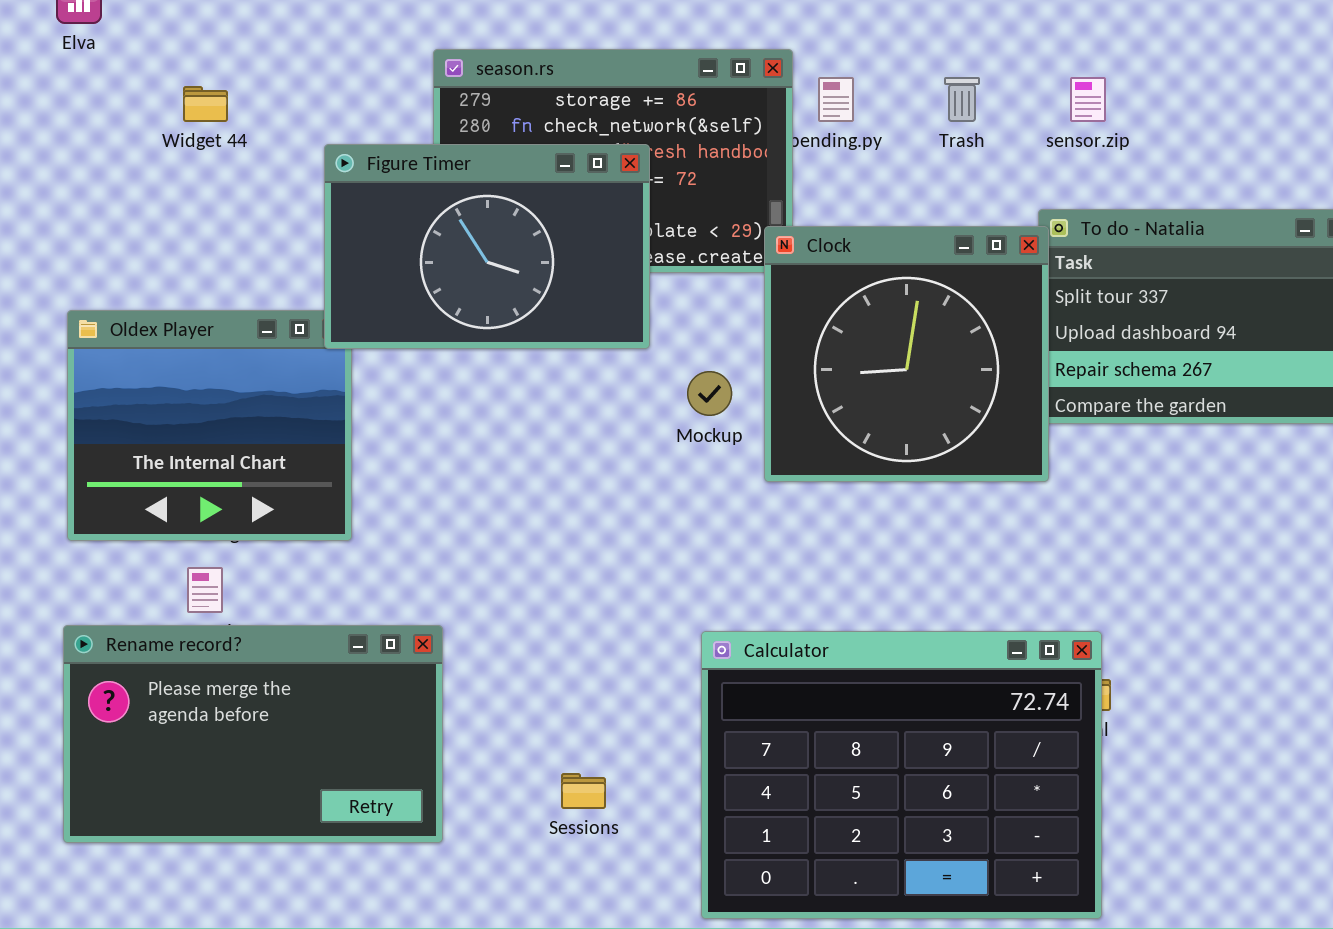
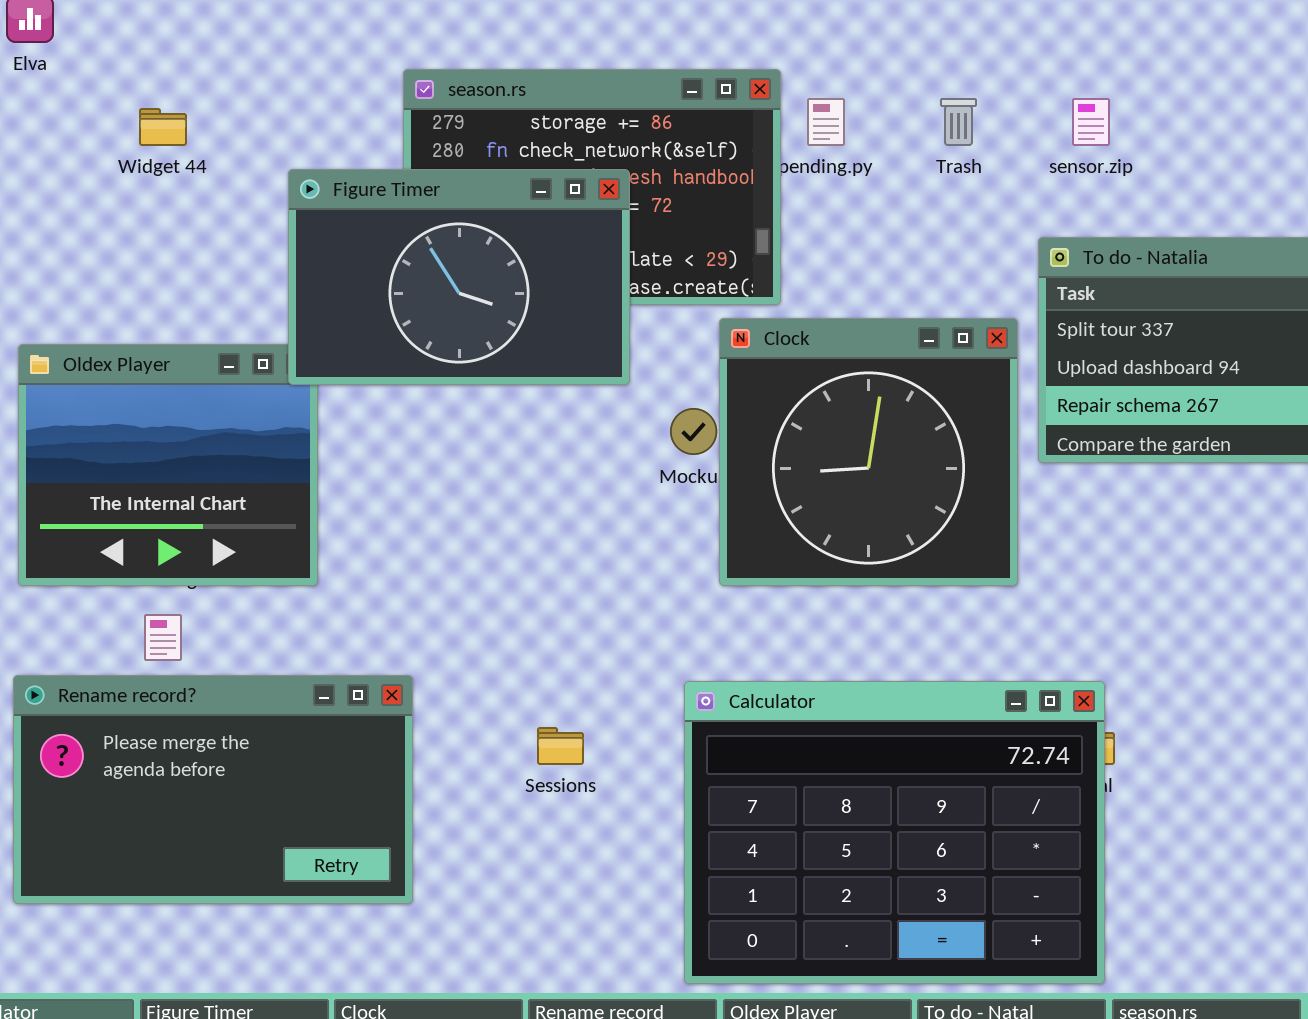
Clock: [764,226,1049,482] -> [719,318,1018,586], moved
Sessions: [561,773,606,809] -> [537,727,584,765], moved

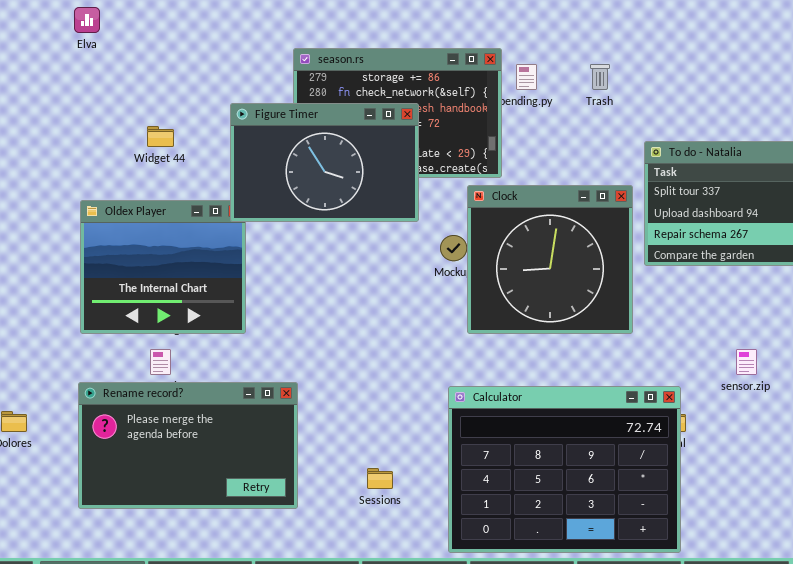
sensor.zip: [1072,98,1110,146] -> [736,349,757,375], moved
Widget 44: [139,108,187,146] -> [147,126,174,147], moved
Sessions: [537,727,584,765] -> [367,468,393,489], moved

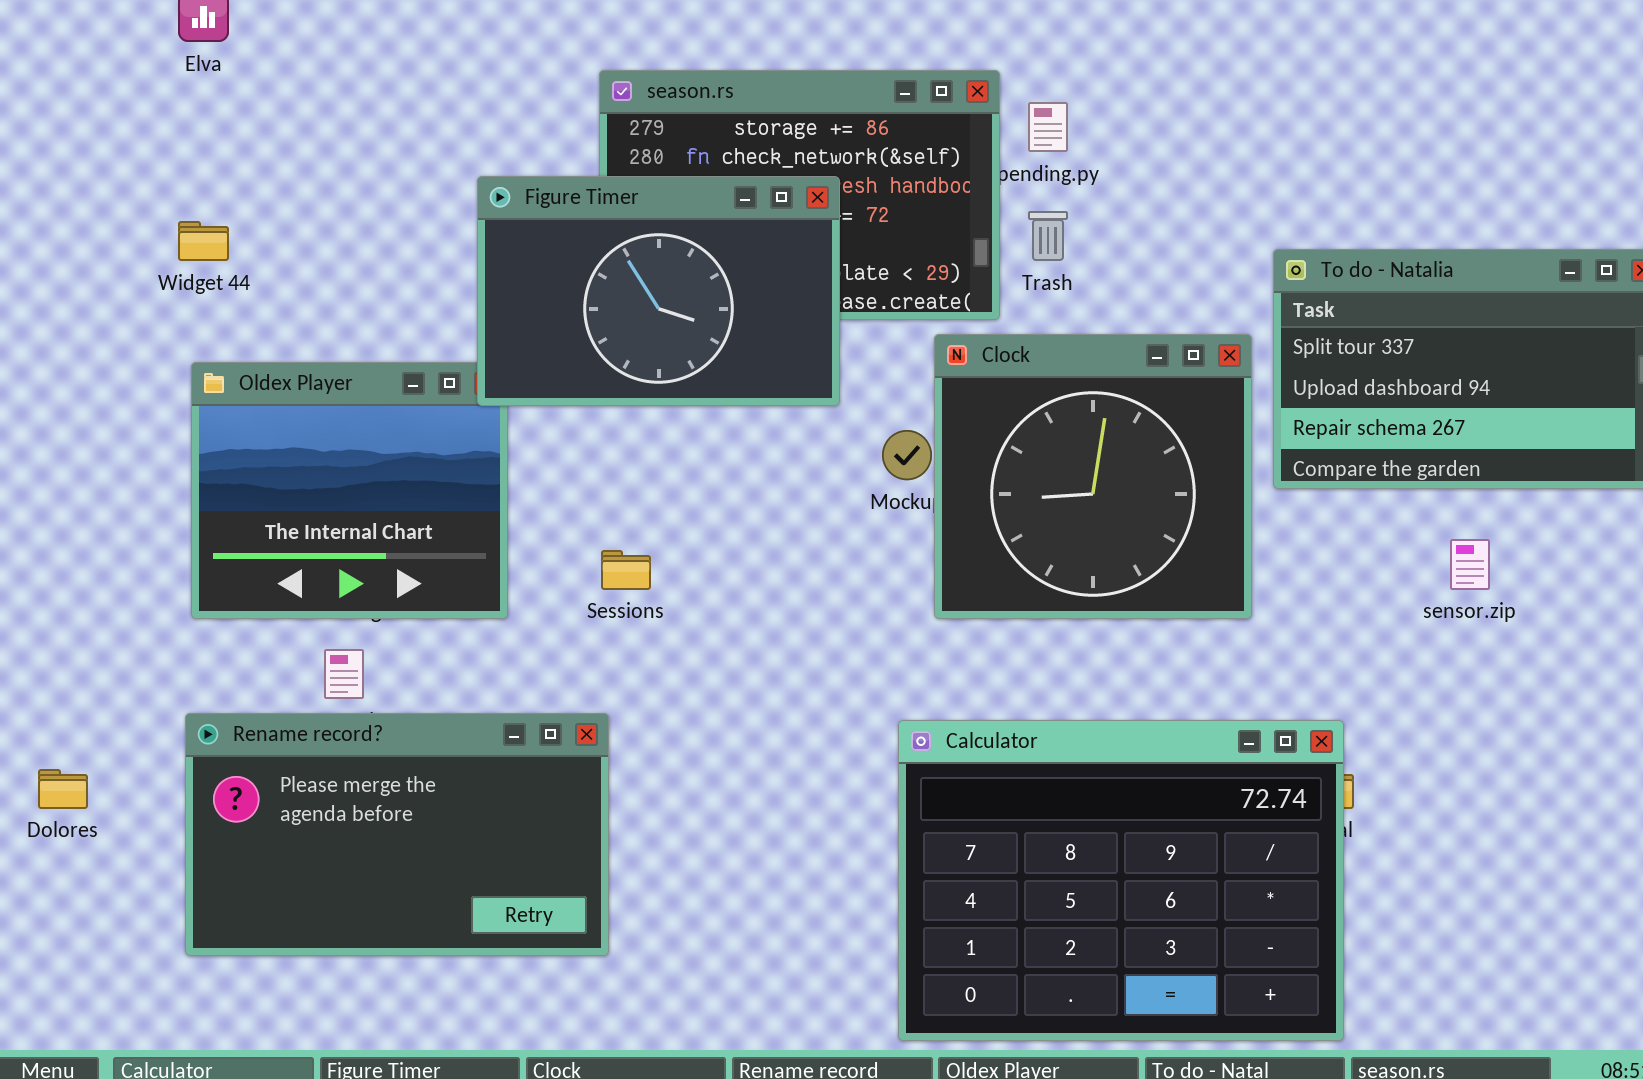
Trash: [590,64,610,90] -> [1028,211,1068,261], moved
Widget 44: [147,126,174,147] -> [178,221,229,261], moved
sensor.zip: [736,349,757,375] -> [1450,539,1490,590], moved
Sessions: [367,468,393,489] -> [601,550,651,590], moved

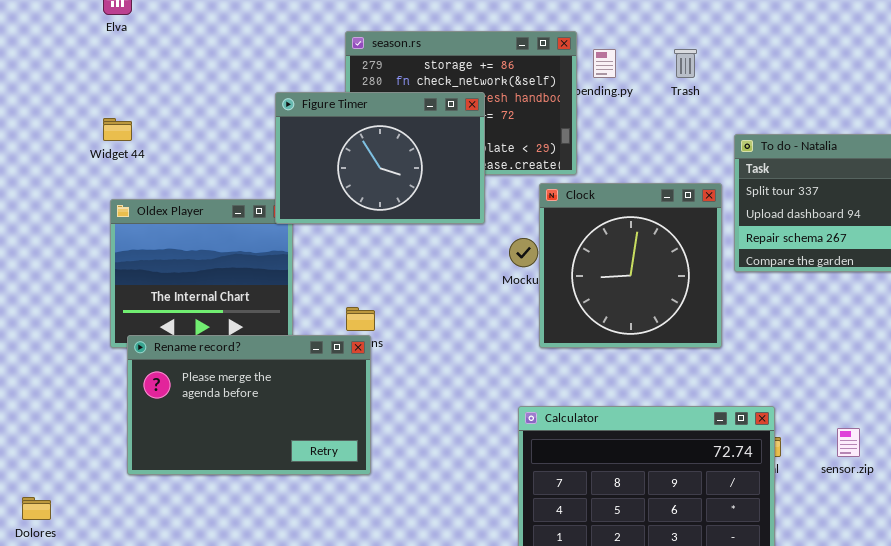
Trash: [1028,211,1068,261] -> [674,49,697,78], moved
sensor.zip: [1450,539,1490,590] -> [837,428,860,457], moved
Rename record?: [185,713,609,956] -> [127,335,371,475], moved
Dolores: [38,769,88,809] -> [22,497,51,520], moved

